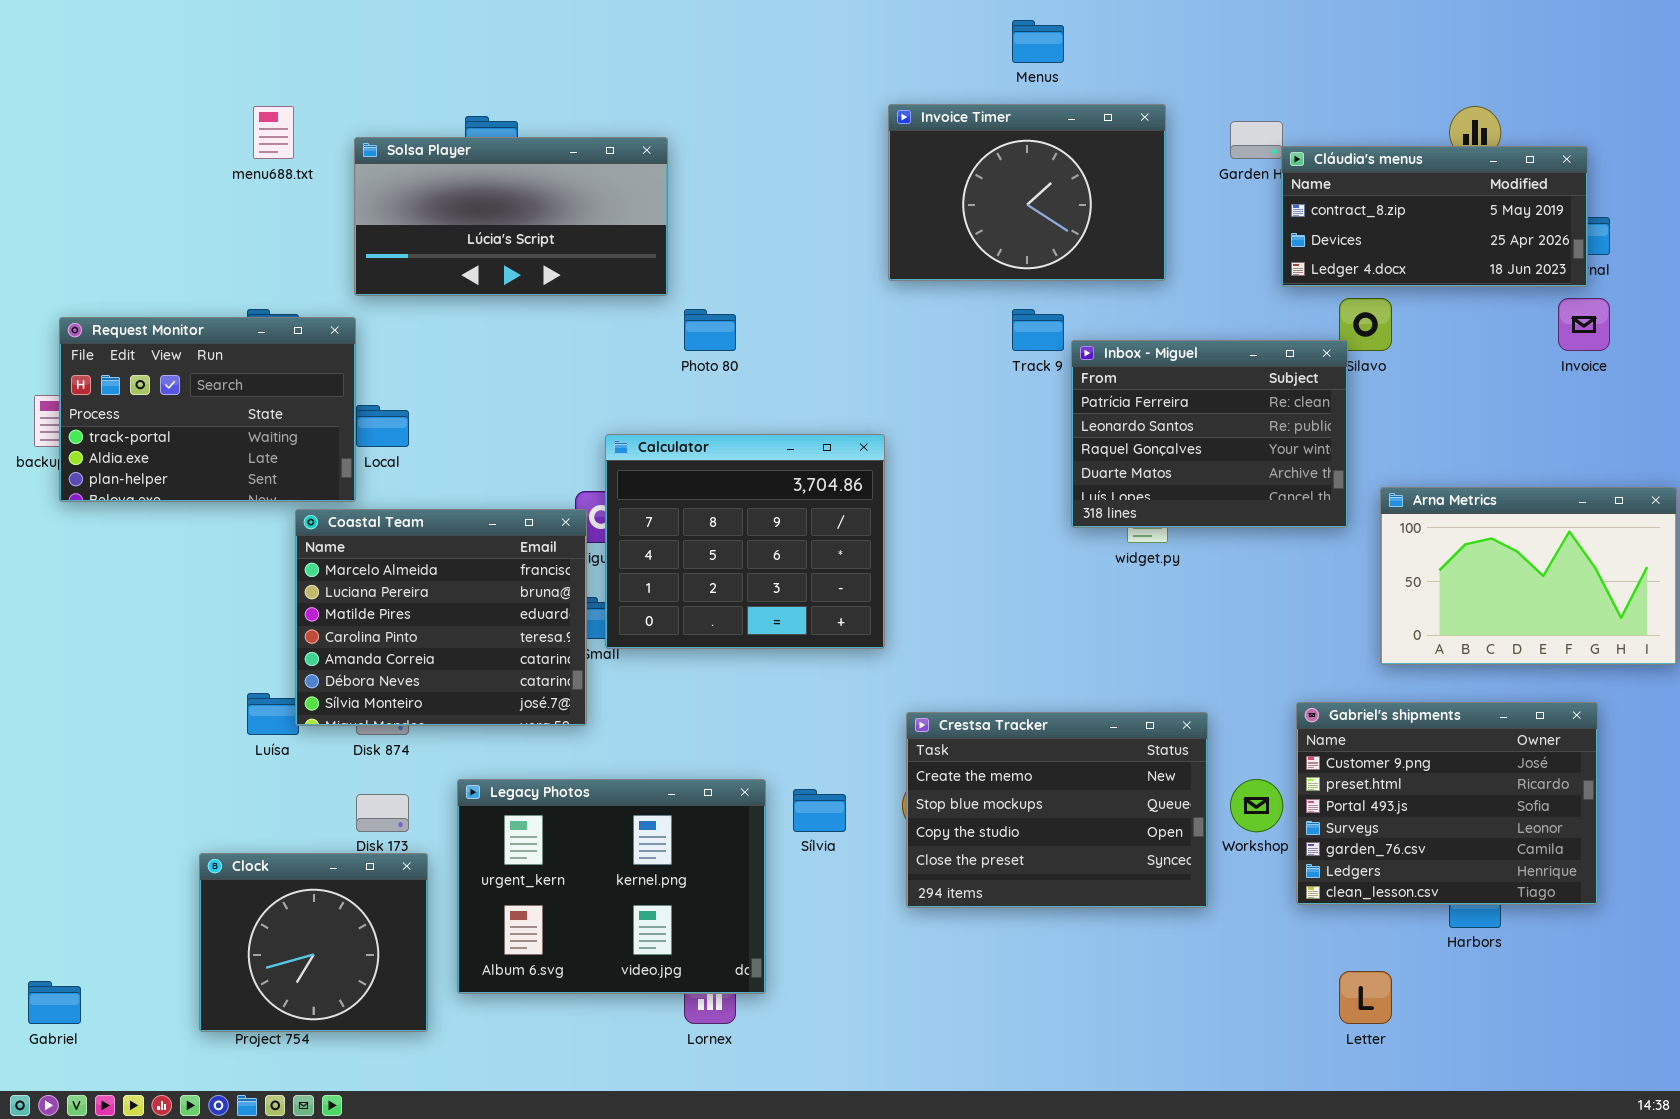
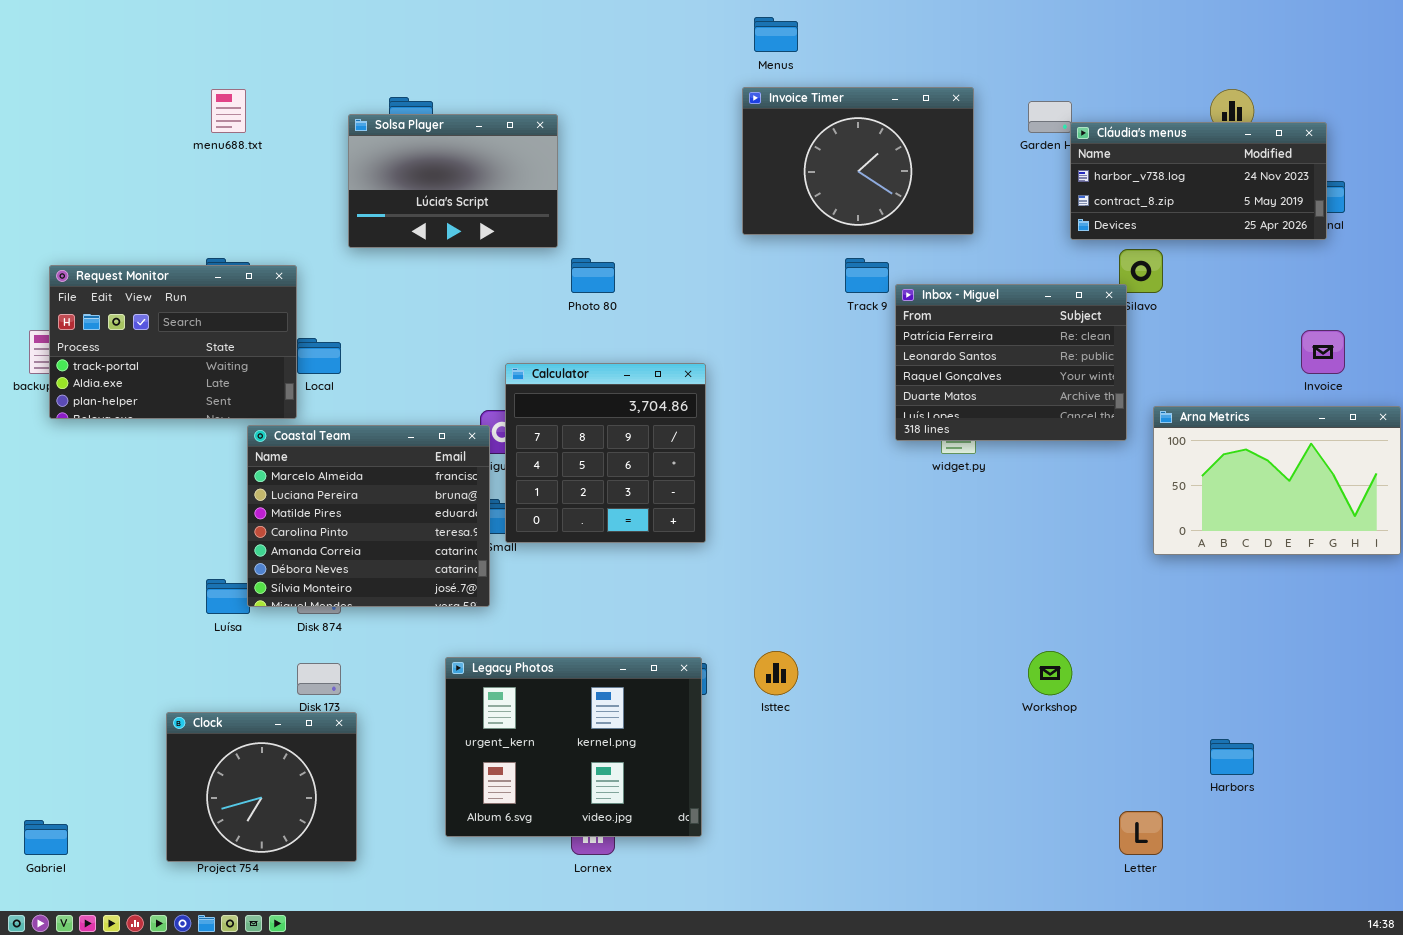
Menus: [1012,20,1064,63] -> [754,17,798,52], moved
Solsa Player: [354,137,668,296] -> [348,114,558,248], resized
Cláudia's menus: [1281,146,1588,287] -> [1070,122,1327,240], scrolled up 1 row
Invoice: [1558,298,1610,351] -> [1301,330,1345,374], moved
Calculator: [605,434,885,649] -> [505,363,706,543], resized
Gabriel's shipments: [1296,702,1598,905] -> none, closed
Crestsa Tracker: [906,712,1208,908] -> none, closed
Legacy Photos: [457,779,766,994] -> [445,657,702,837], moved

